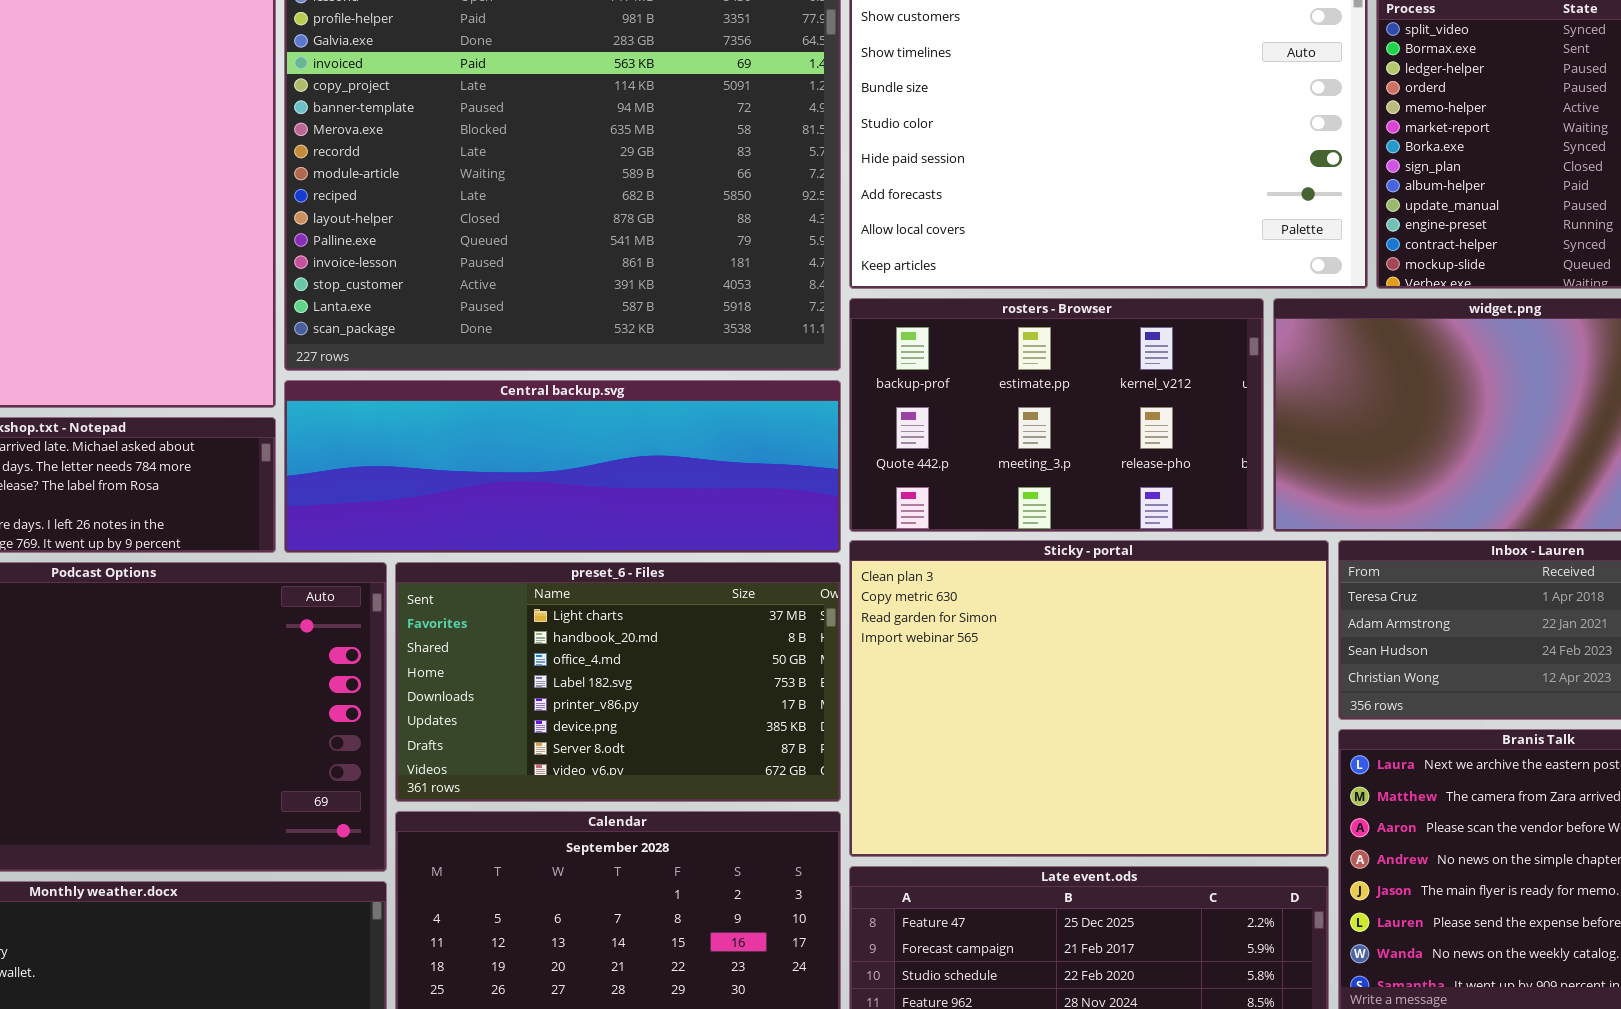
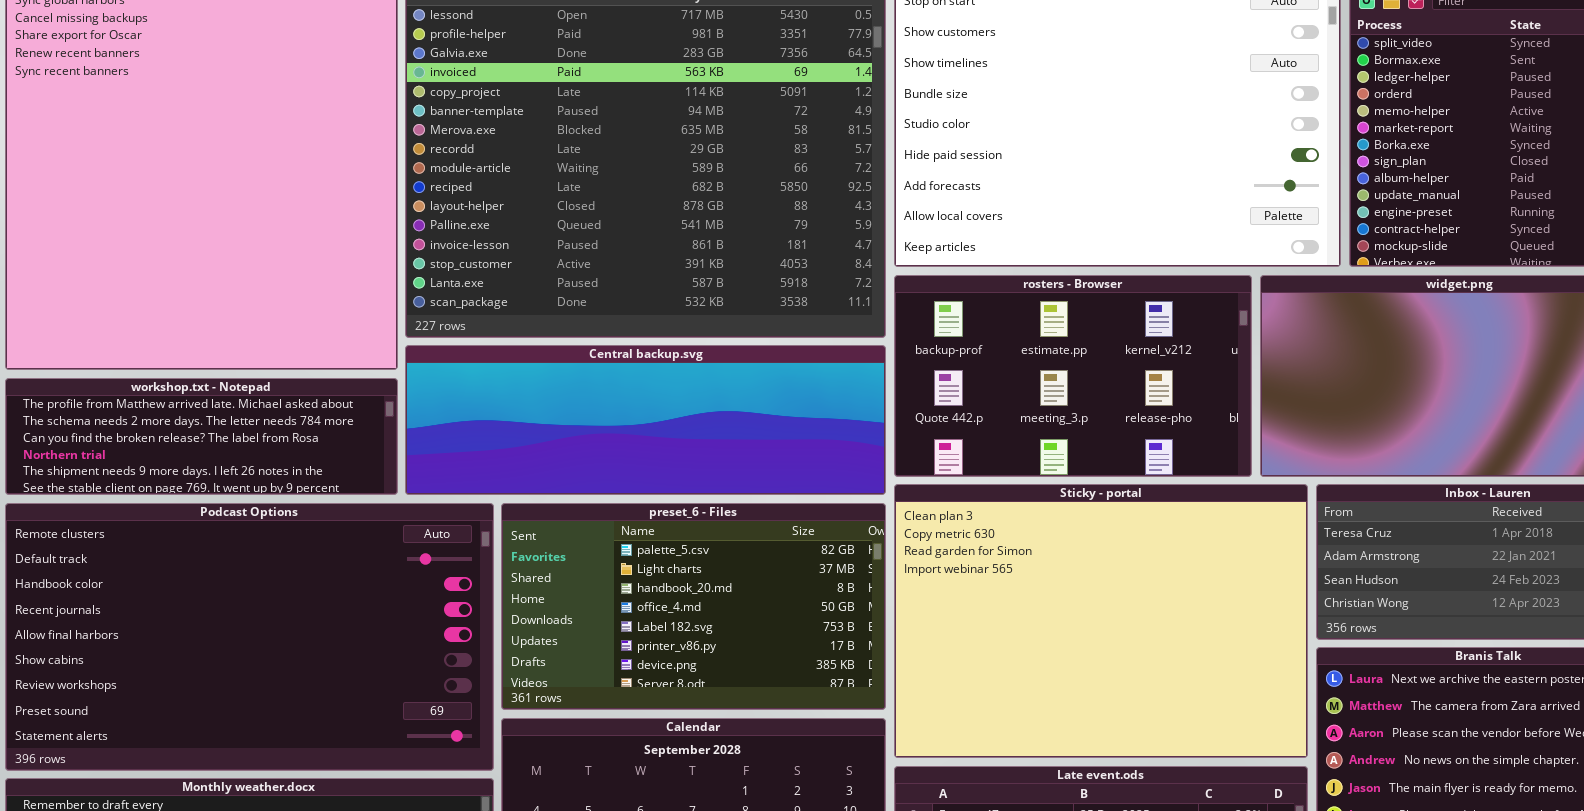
preset_6 - Files: [395,562,841,802] -> [501,503,886,710], scrolled up 1 row

